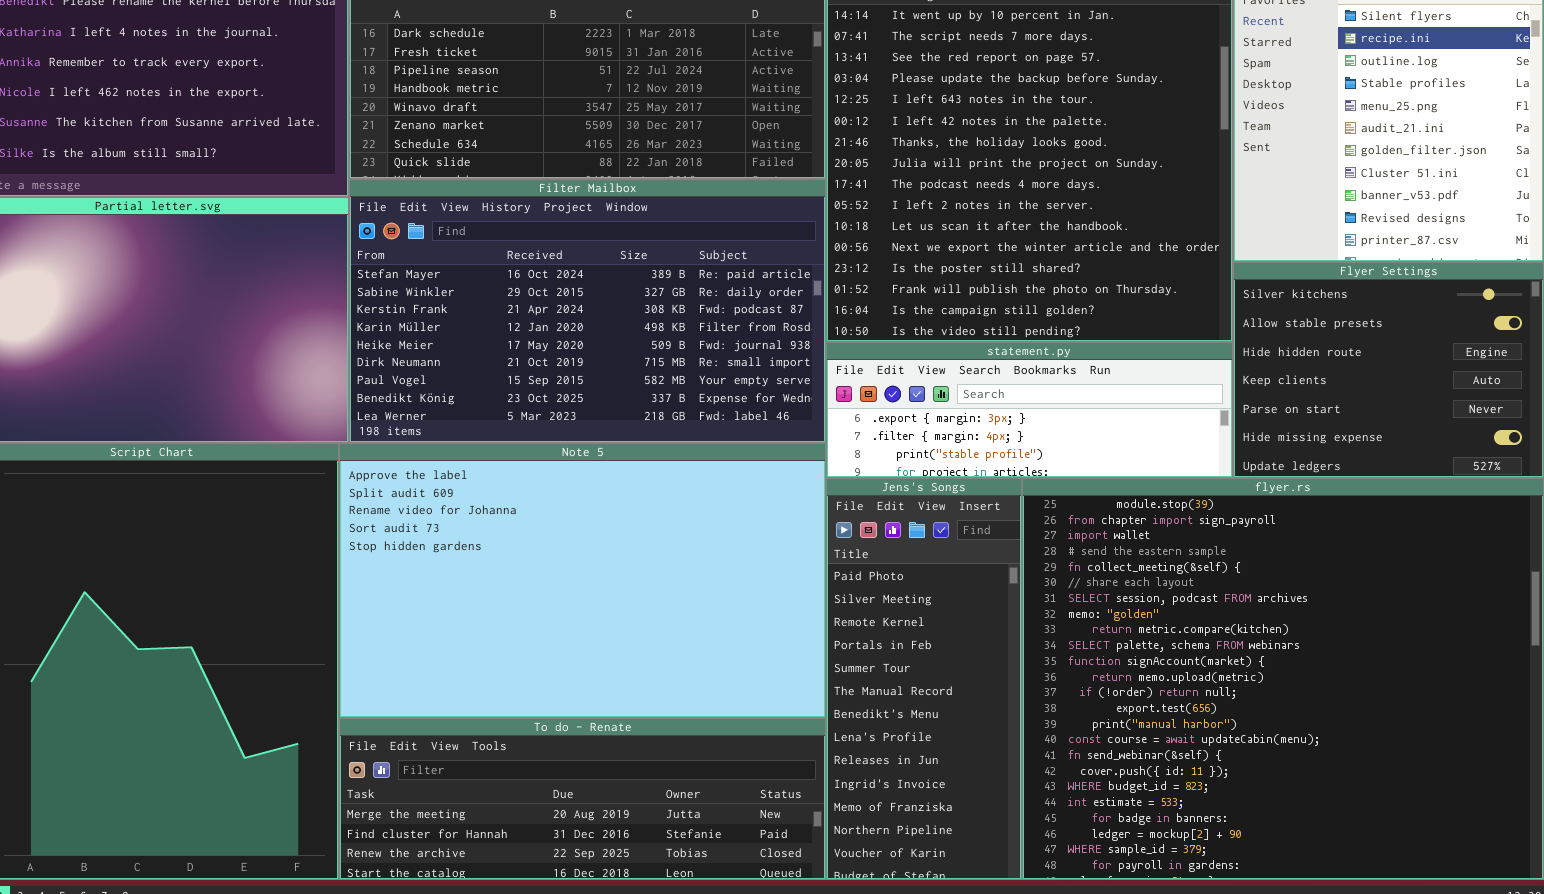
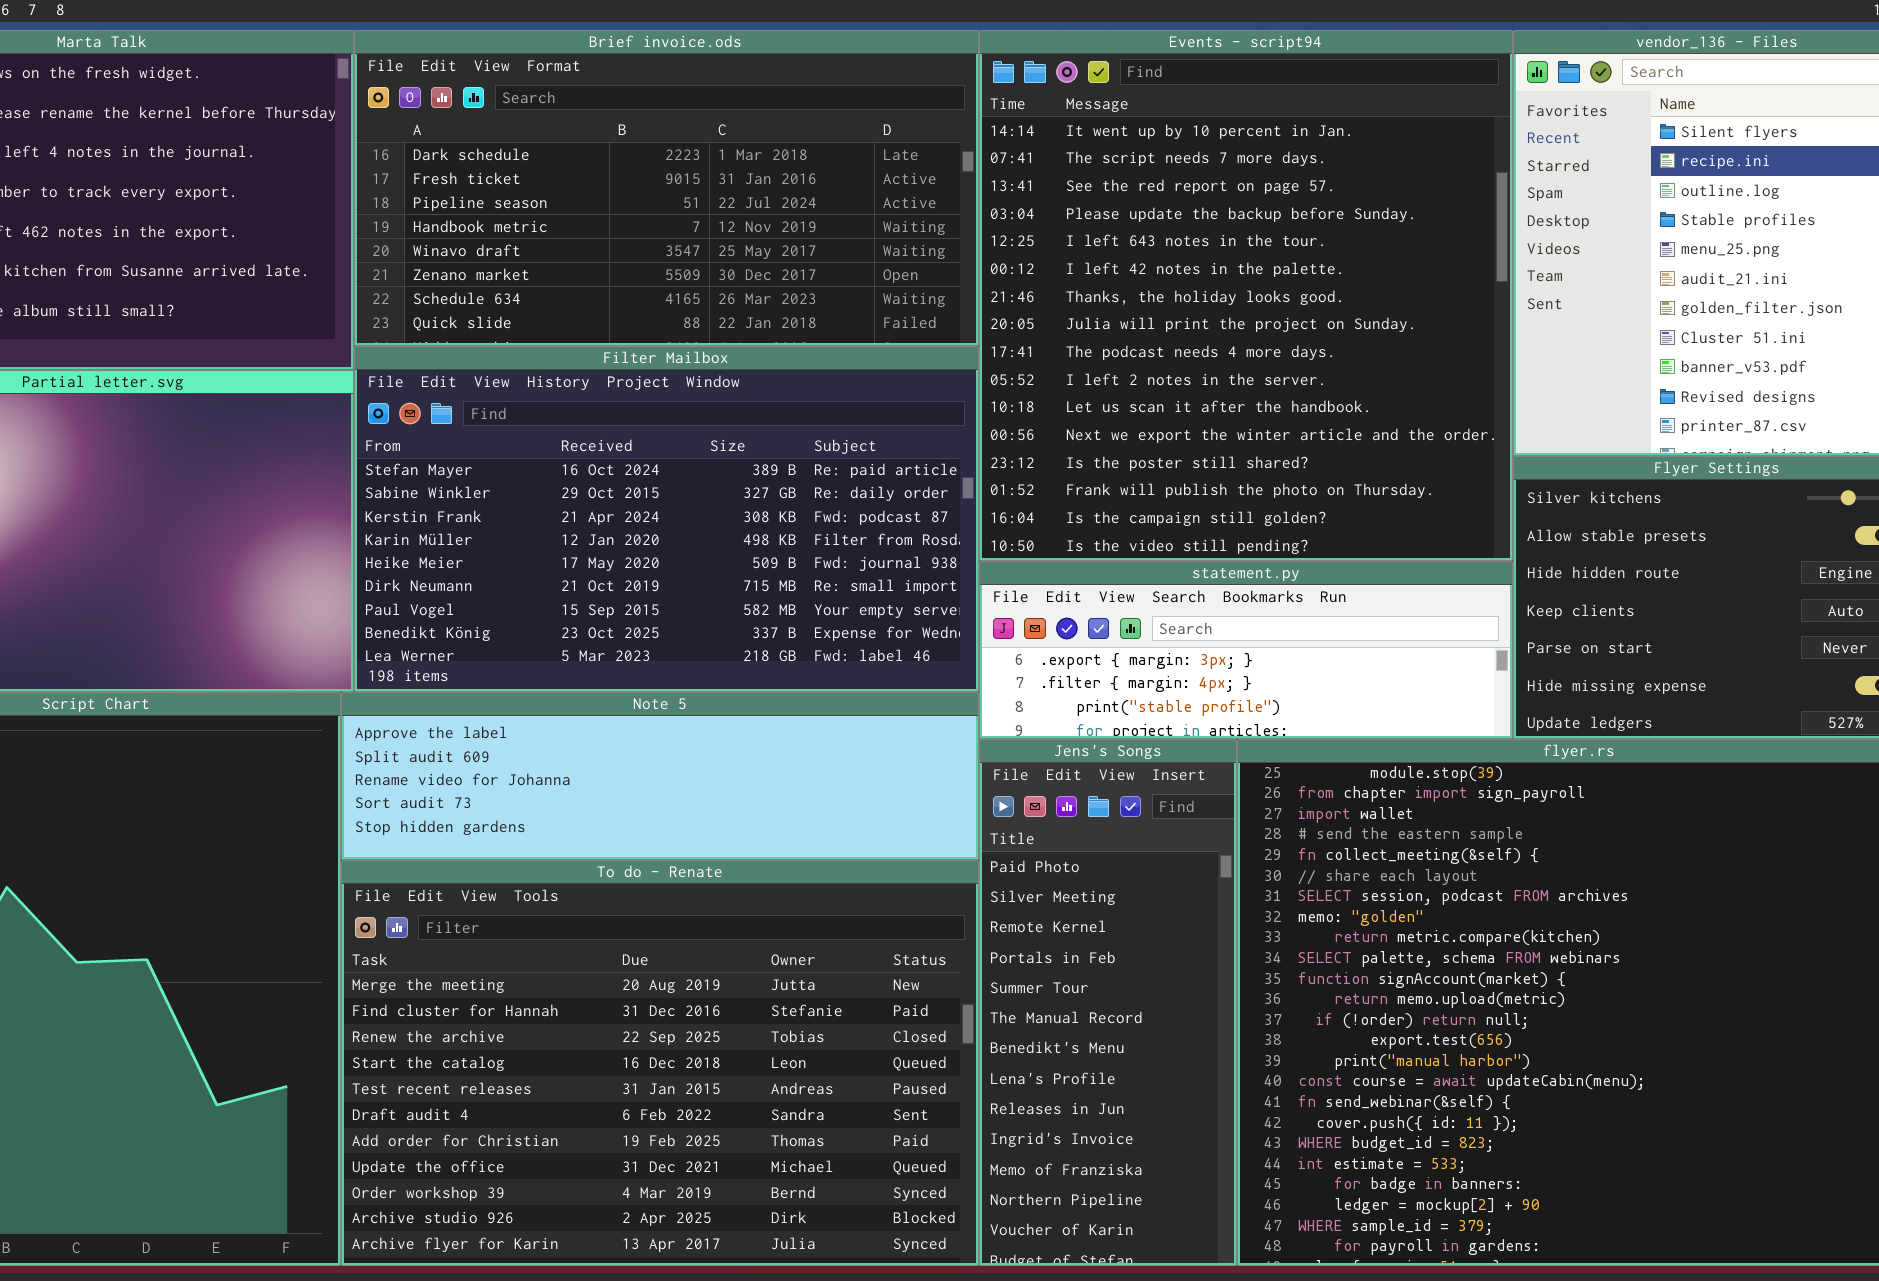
Note 5: [339,443,826,718] -> [341,692,979,860], resized
To do - Renate: [339,718,826,880] -> [341,860,979,1266], resized

